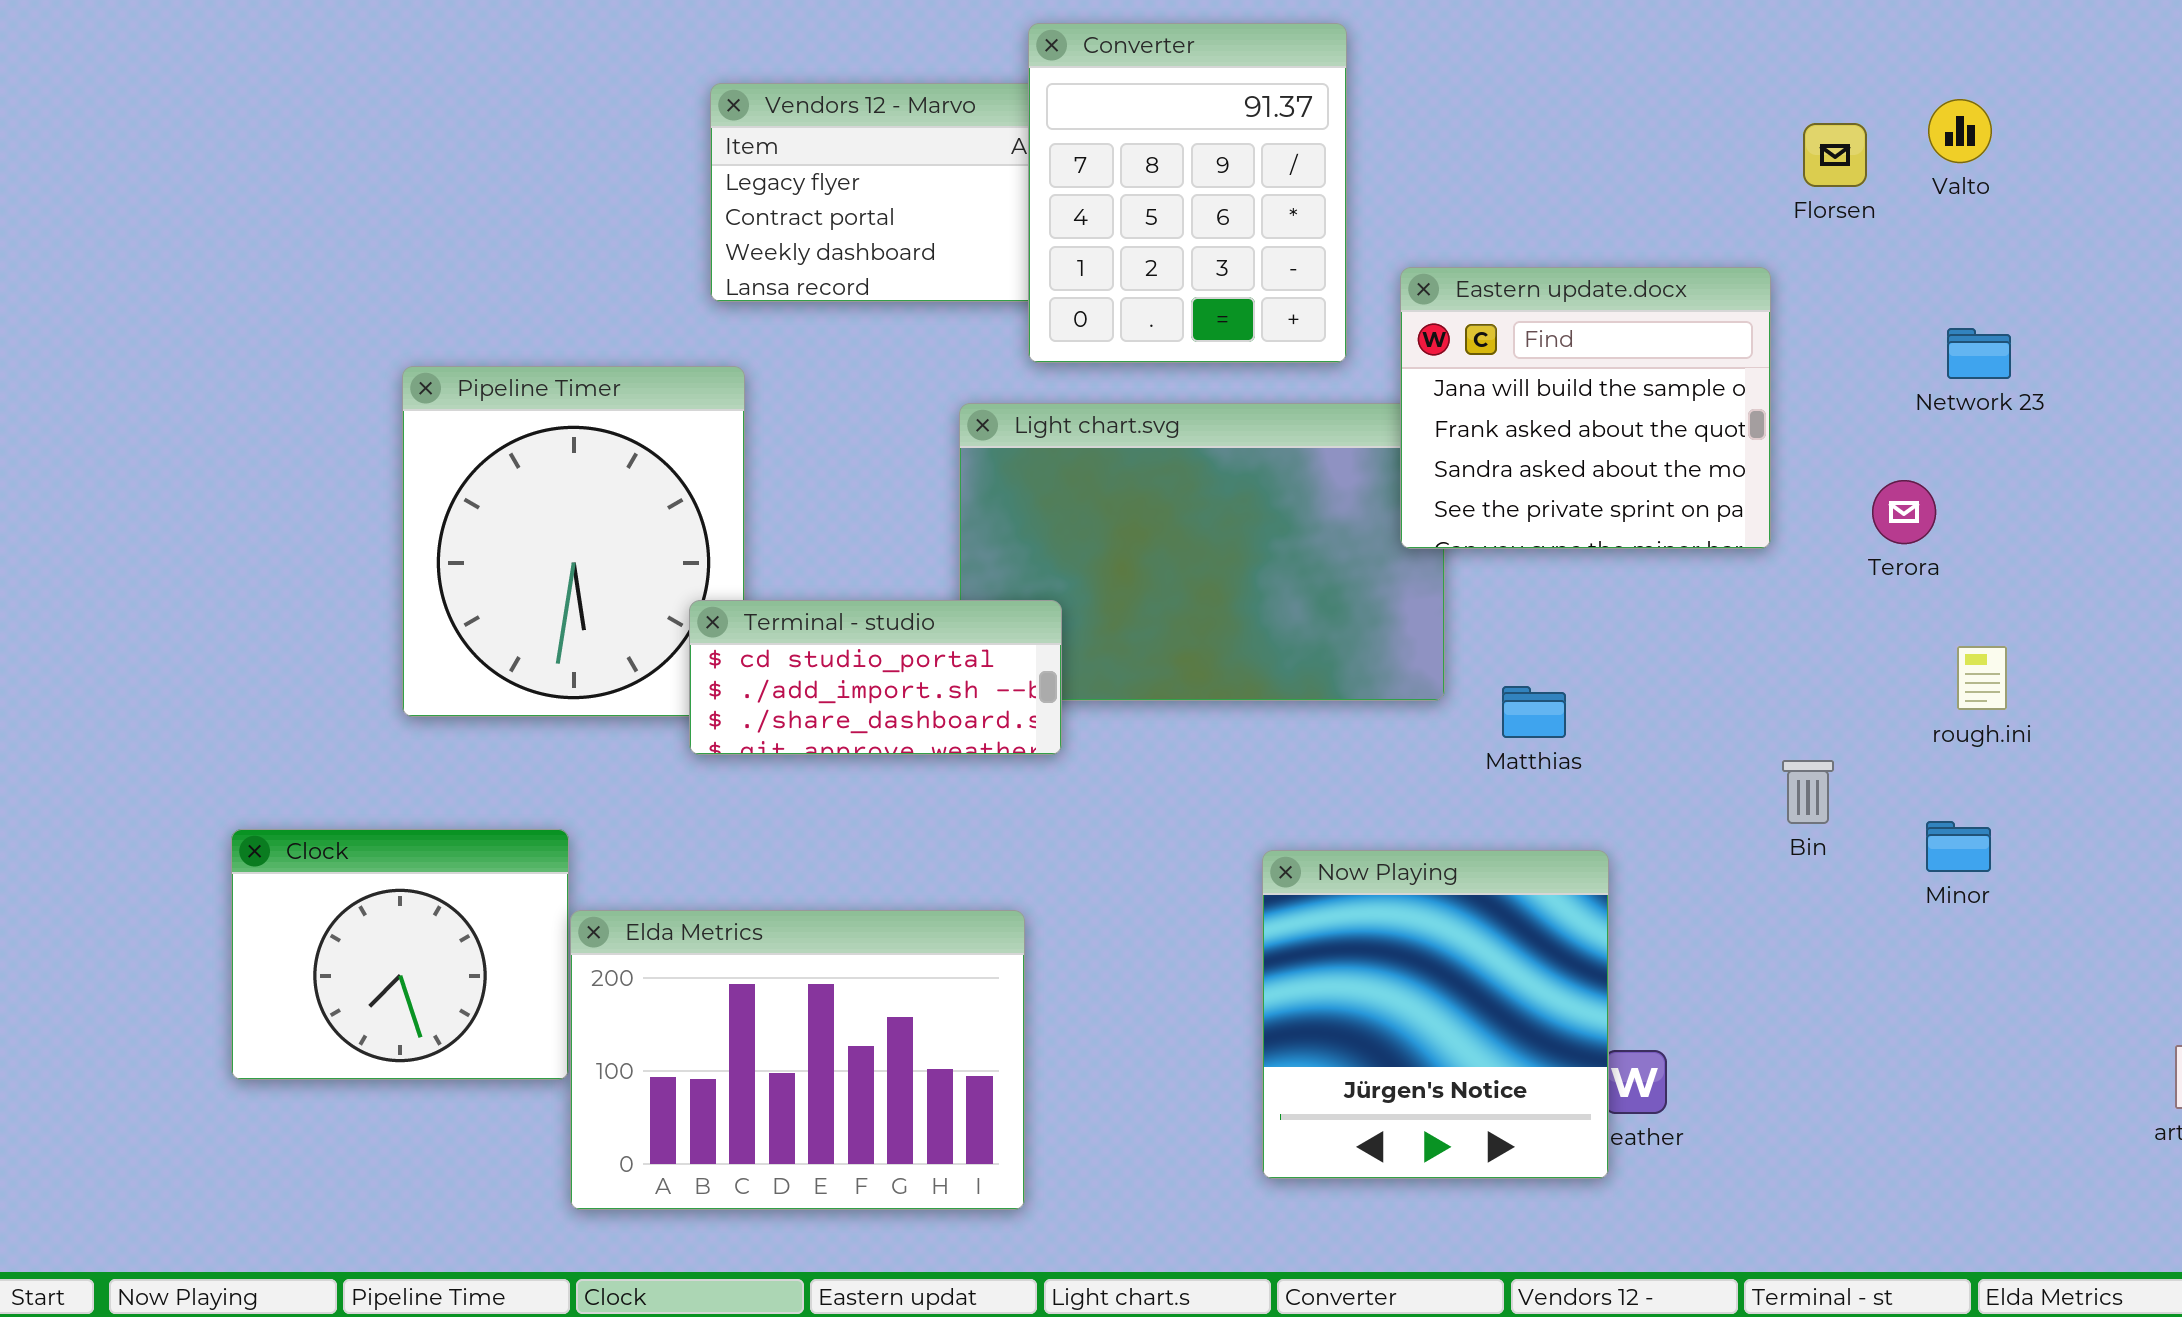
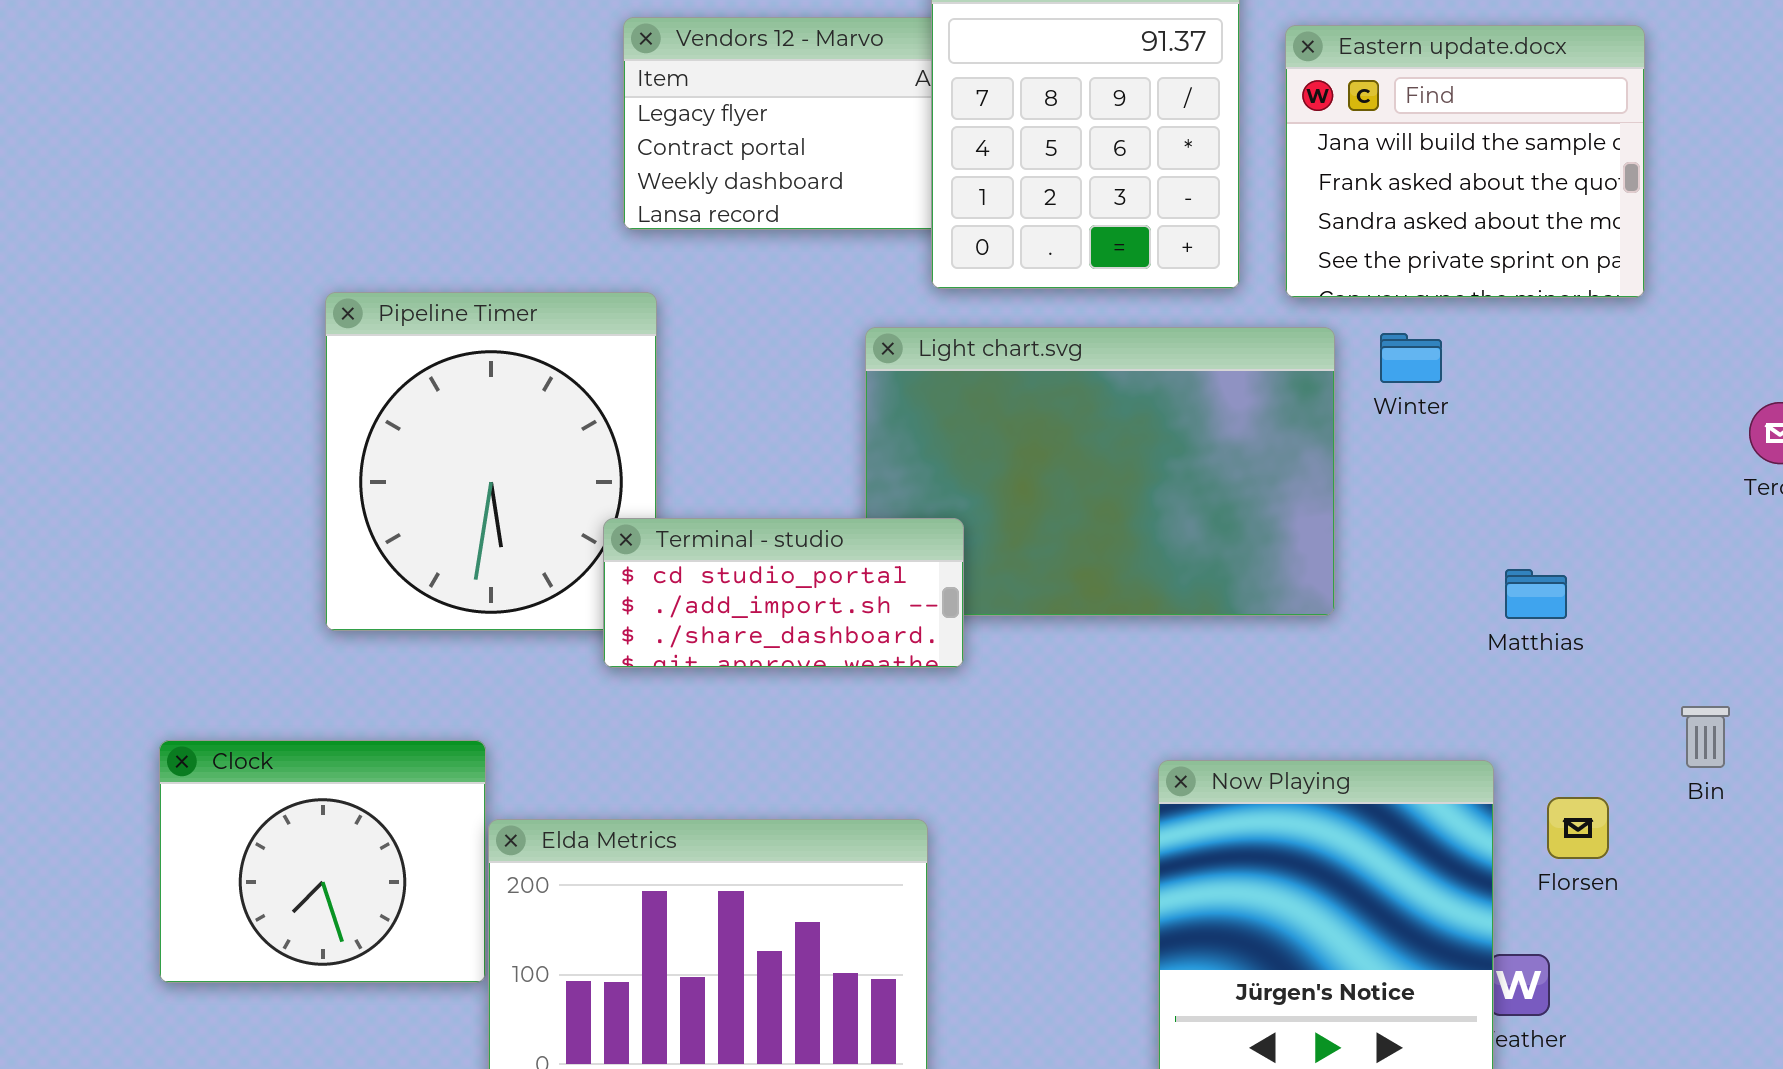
Florsen: [1803,123,1867,187] -> [1547,797,1609,859], moved
Eastern update.docx: [1400,267,1771,549] -> [1285,25,1645,298], moved
Matthias: [1502,686,1566,738] -> [1505,569,1567,619], moved
Bin: [1782,760,1834,824] -> [1681,706,1730,768], moved

